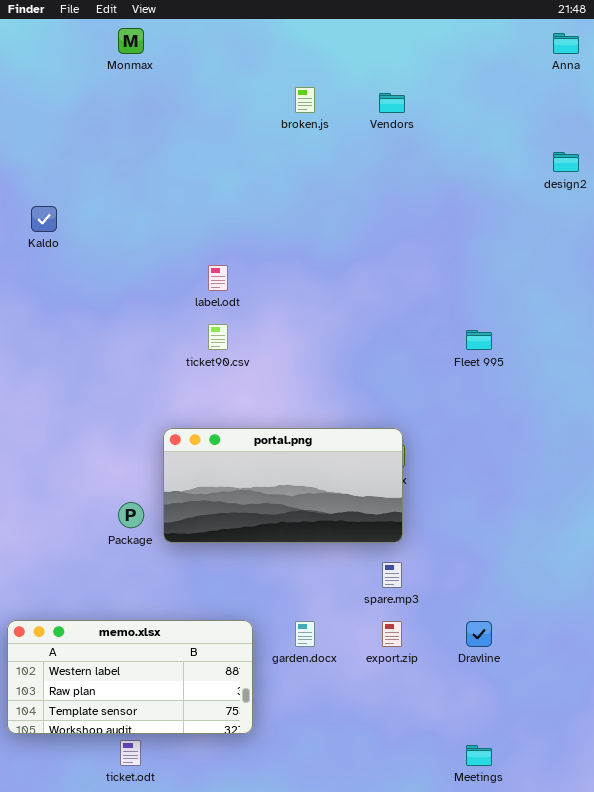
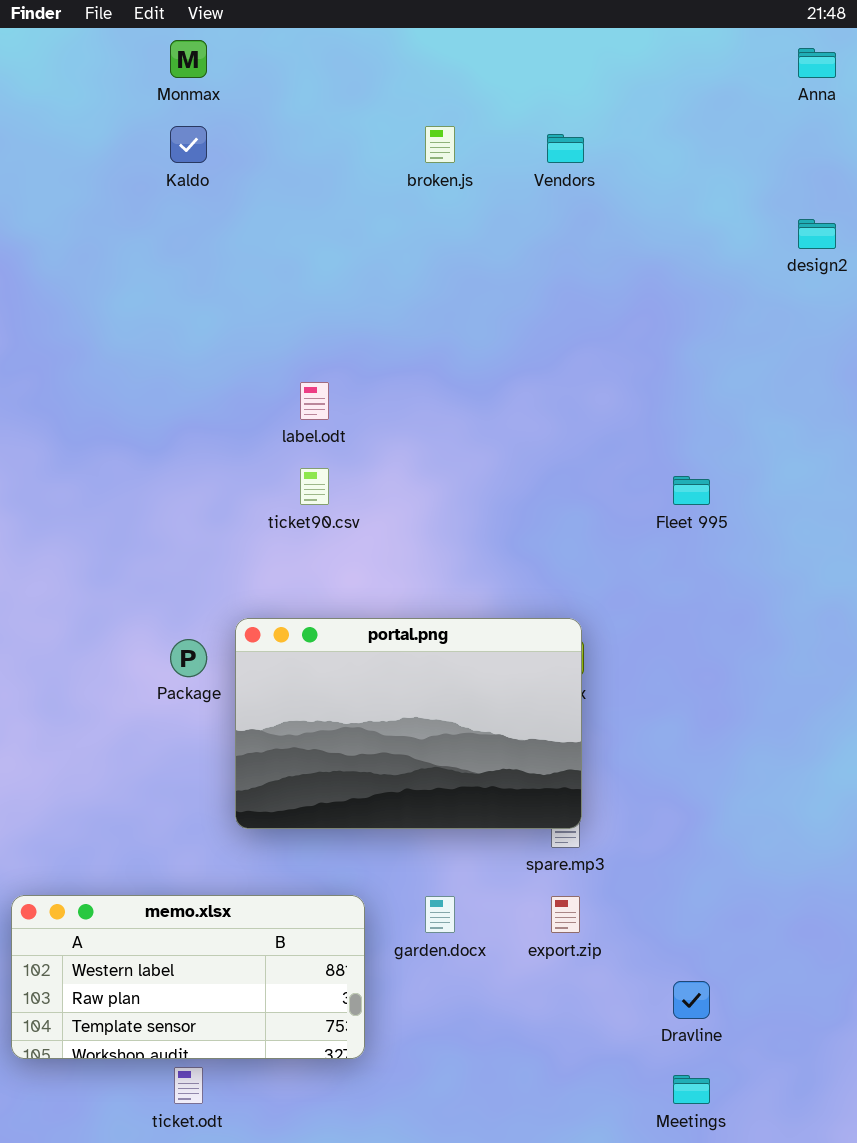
Kaldo: [31,206,57,232] -> [170,126,207,163], moved
portal.png: [163,428,403,543] -> [235,618,582,829], resized
Package: [118,502,144,528] -> [170,639,207,677], moved
Dravline: [466,621,492,647] -> [673,981,710,1019], moved

